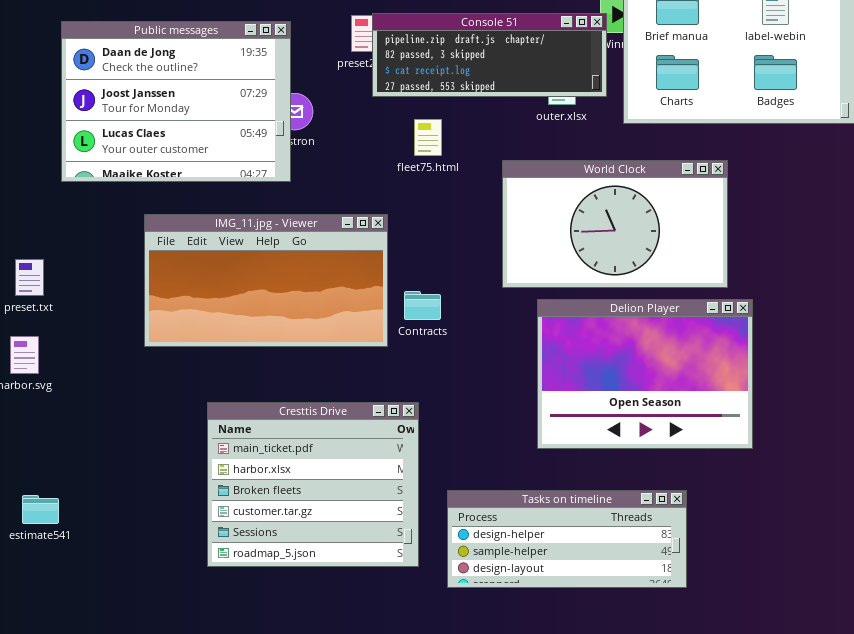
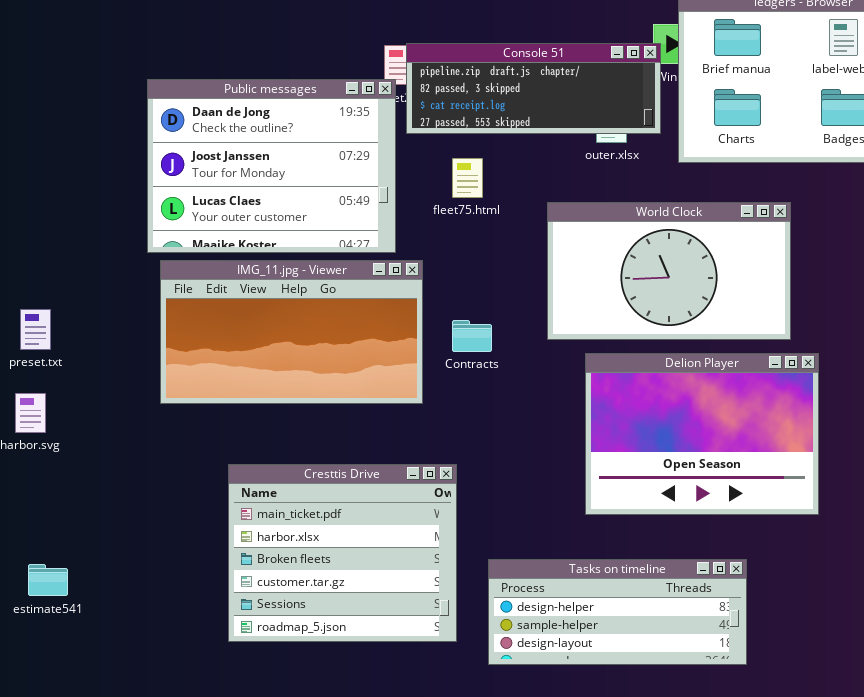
Public messages: [61,21,291,182] -> [147,79,396,253], moved
Contracts: [404,291,441,320] -> [452,320,492,352], moved

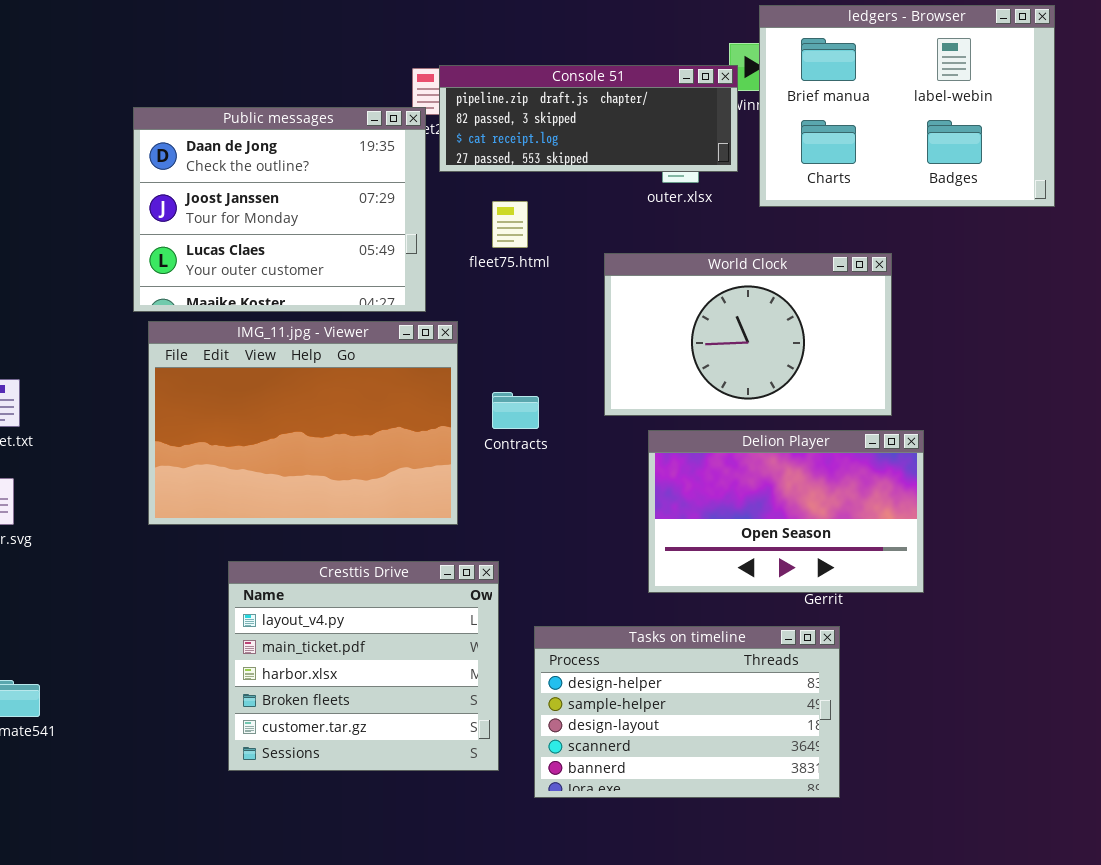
IMG_11.jpg - Viewer: [160,260,423,404] -> [148,321,458,525], resized
Delion Player: [585,353,819,515] -> [648,430,924,593], resized
Cresttis Drive: [228,464,457,642] -> [228,561,499,771], scrolled up 1 row
Tasks on timeline: [488,559,747,665] -> [534,626,840,798], resized

